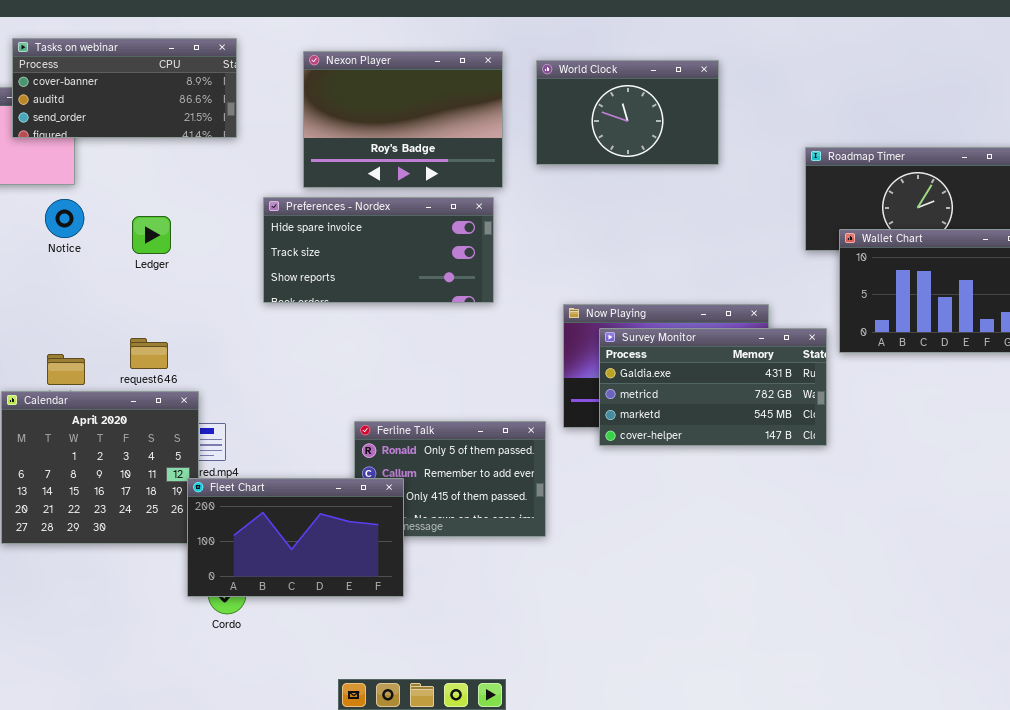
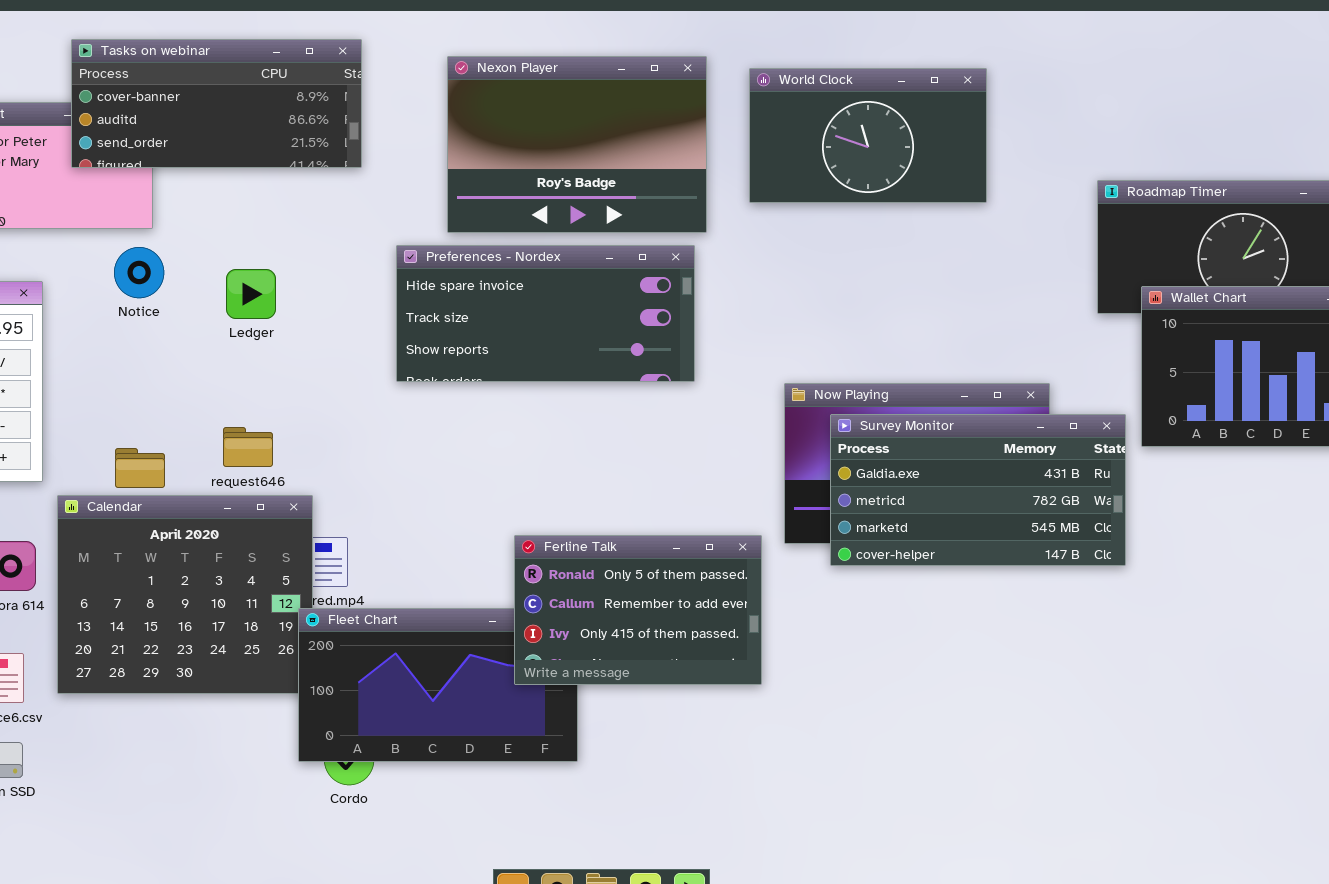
Ferline Talk: [354,421,546,537] -> [514,535,762,685], raised

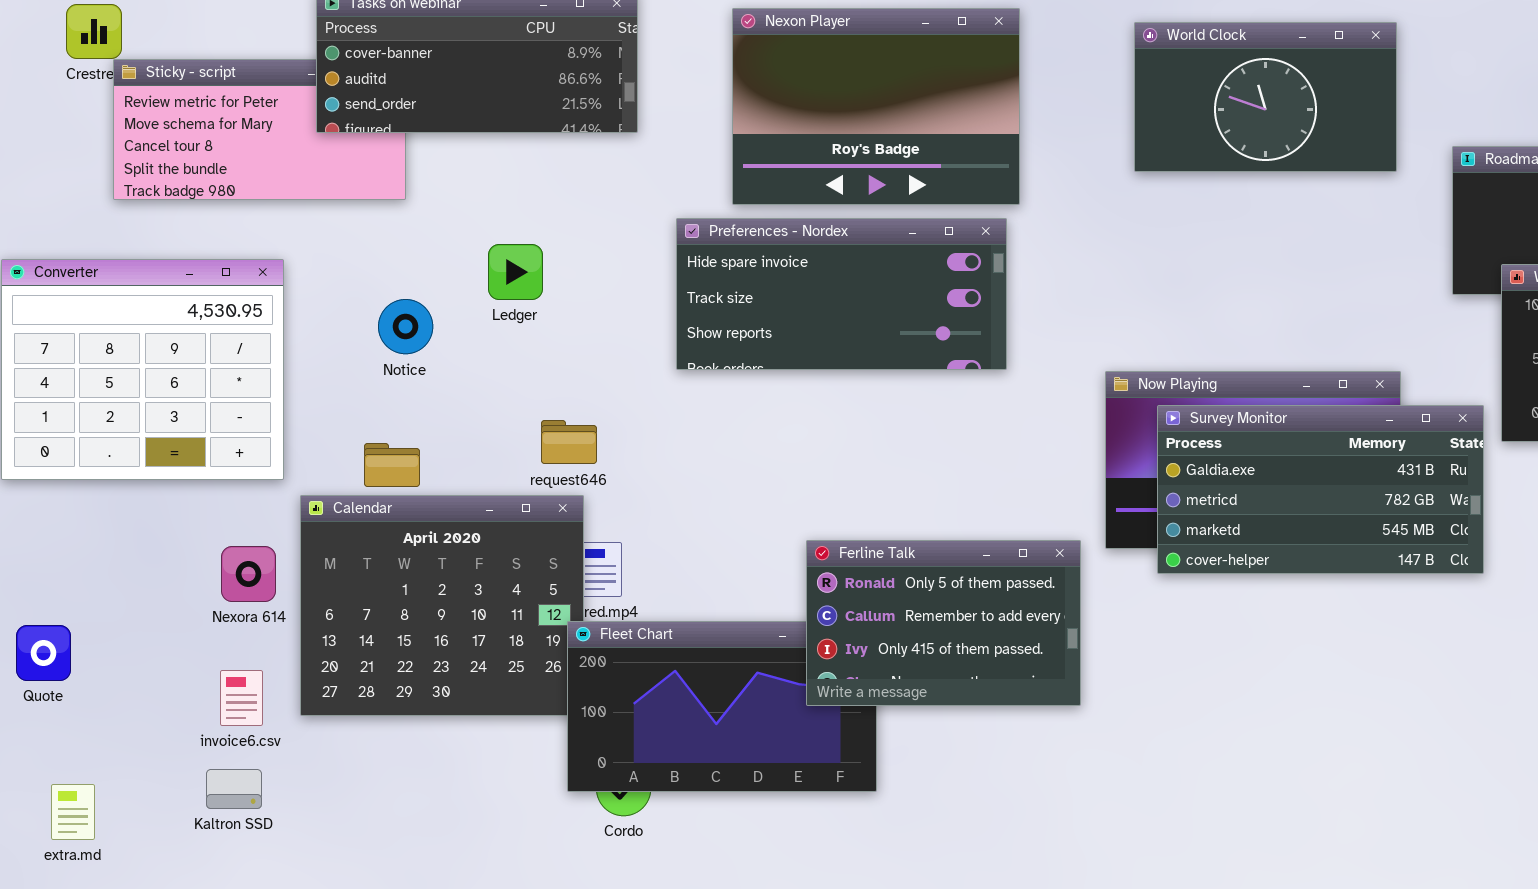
World Clock: [749,68,987,203] -> [1134,22,1397,172], moved
Notice: [114,247,164,298] -> [378,299,433,354], moved
request646: [223,427,273,467] -> [541,420,597,464], moved

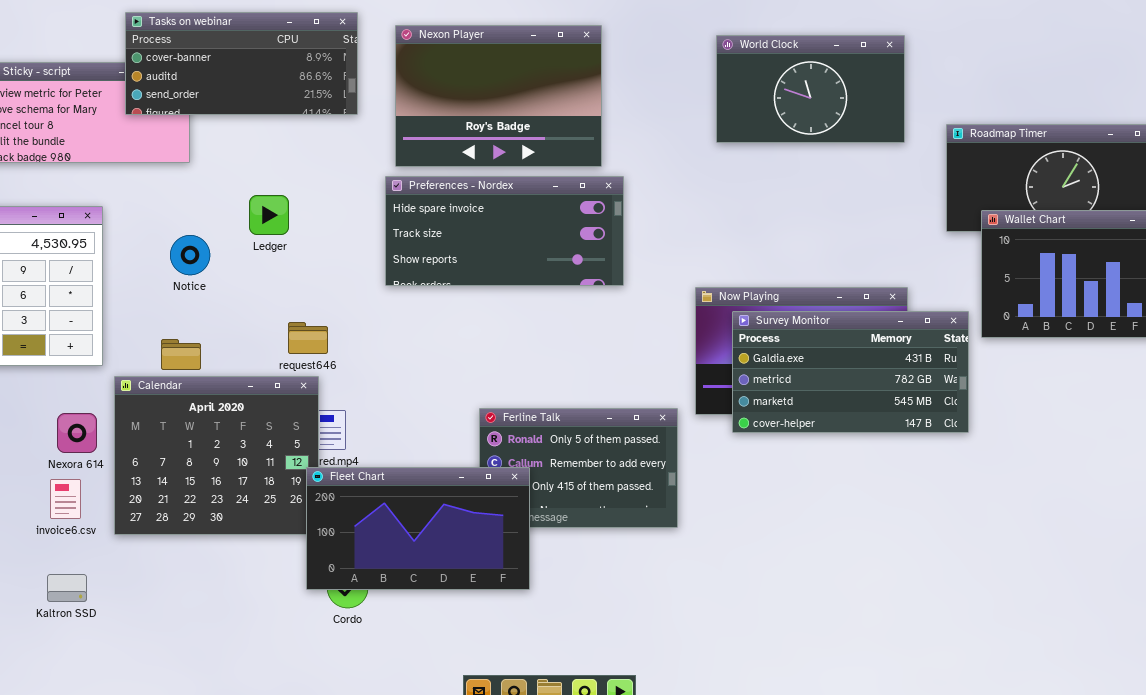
Nexon Player: [732,8,1020,205] -> [395,25,602,167], moved
Fleet Chart: [567,621,877,792] -> [306,467,530,590], raised
invoice6.csv: [220,670,263,726] -> [50,479,81,519], moved

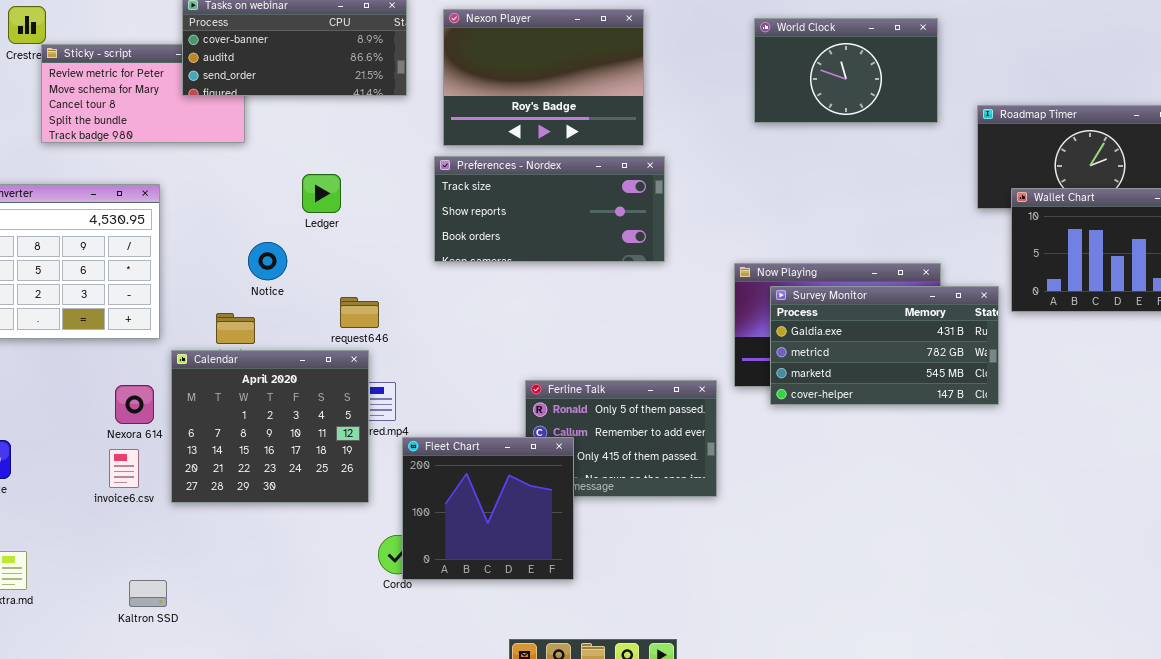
Preferences - Nordex: [385,176,624,286] -> [434,156,665,262], scrolled down 1 row
Notice: [170,235,210,275] -> [248,242,287,280], moved
Fleet Chart: [306,467,530,590] -> [402,437,574,580], resized
Kaltron SSD: [47,574,87,602] -> [129,580,167,607], moved

